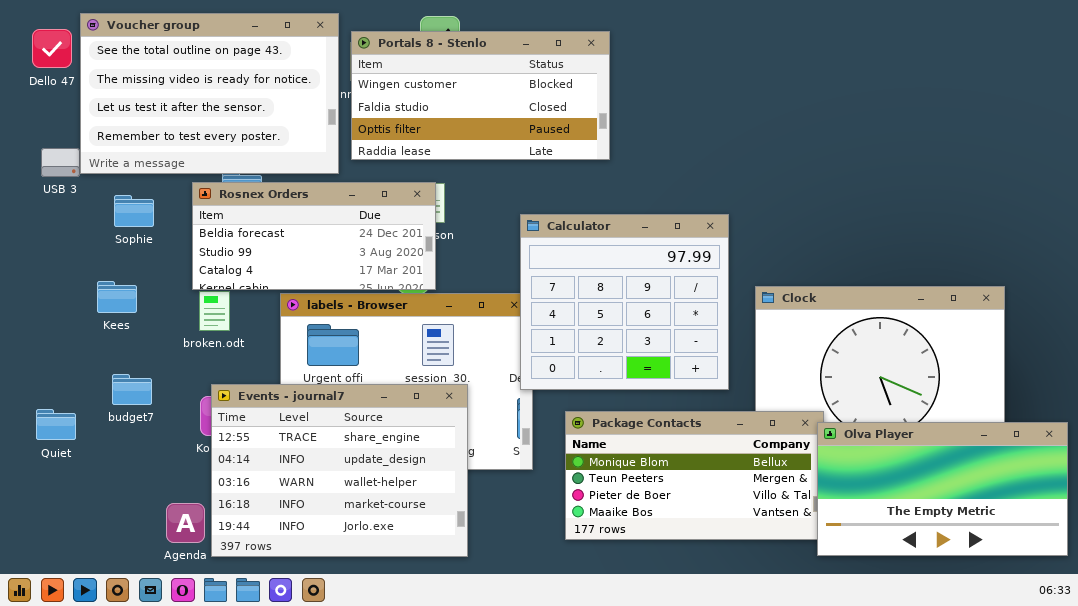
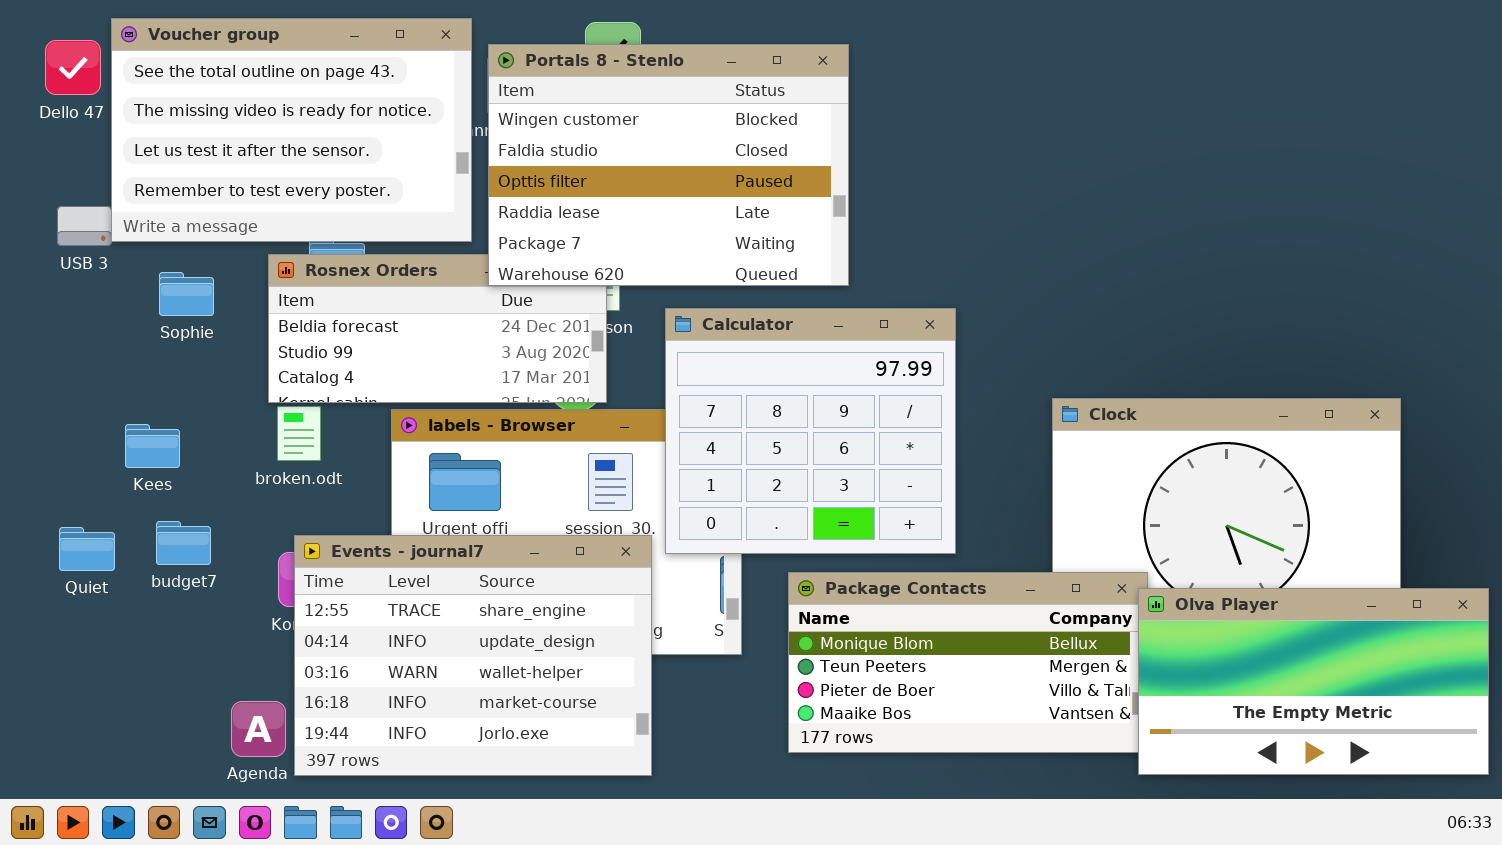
Portals 8 - Stenlo: [351,31,610,160] -> [488,44,849,286], resized
Calculator: [520,214,729,390] -> [665,308,956,554], moved
Kees: [97,281,137,313] -> [125,424,180,468], moved
Quiet: [36,409,76,440] -> [59,527,115,571], moved

